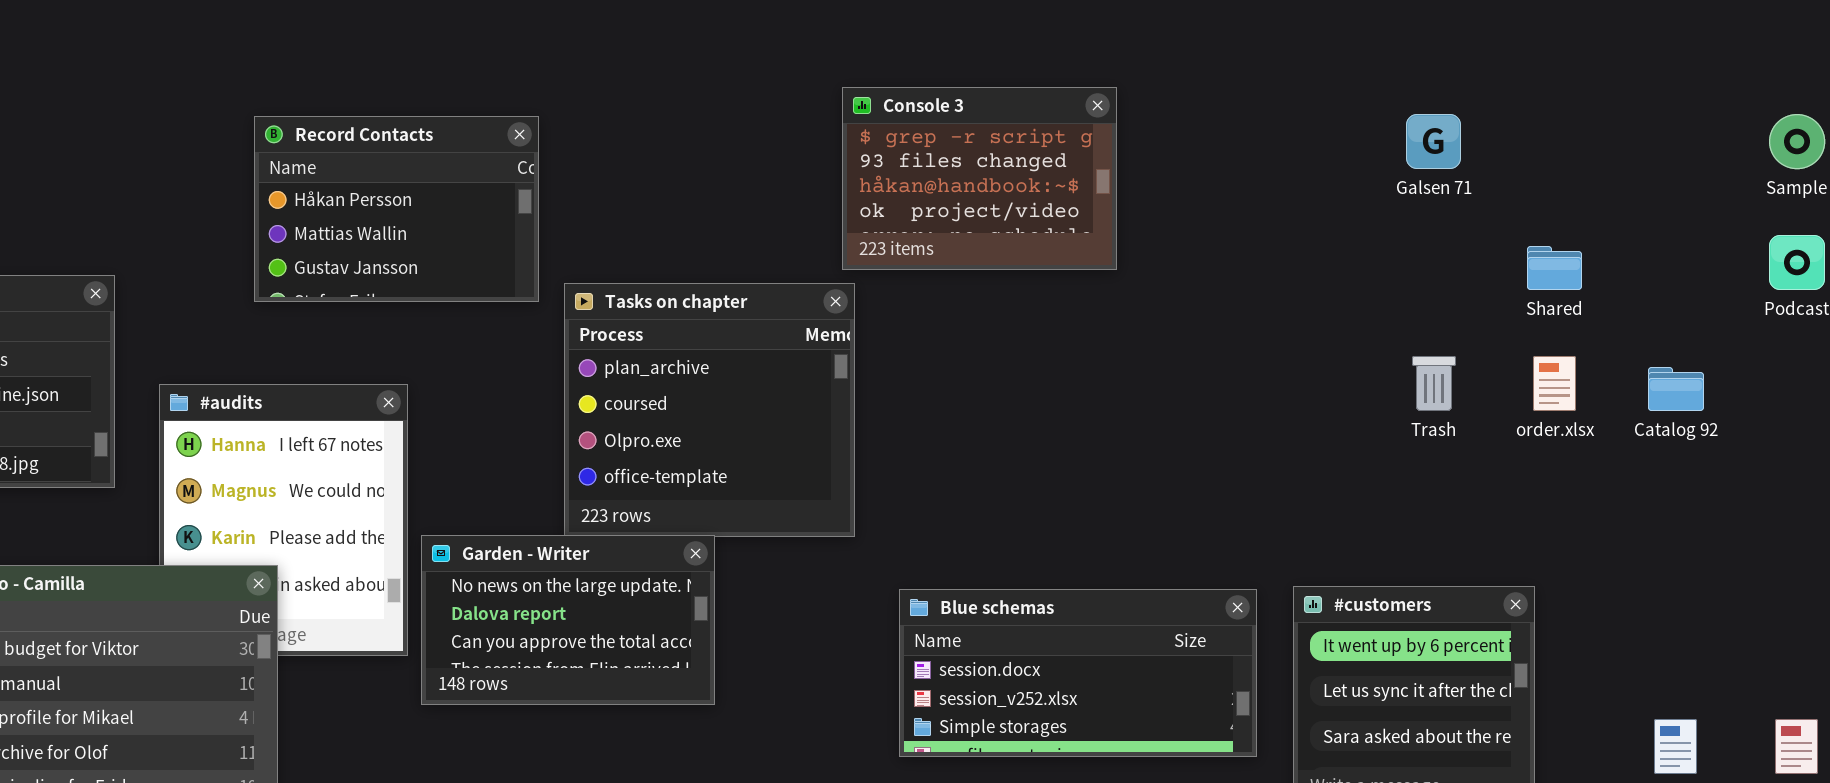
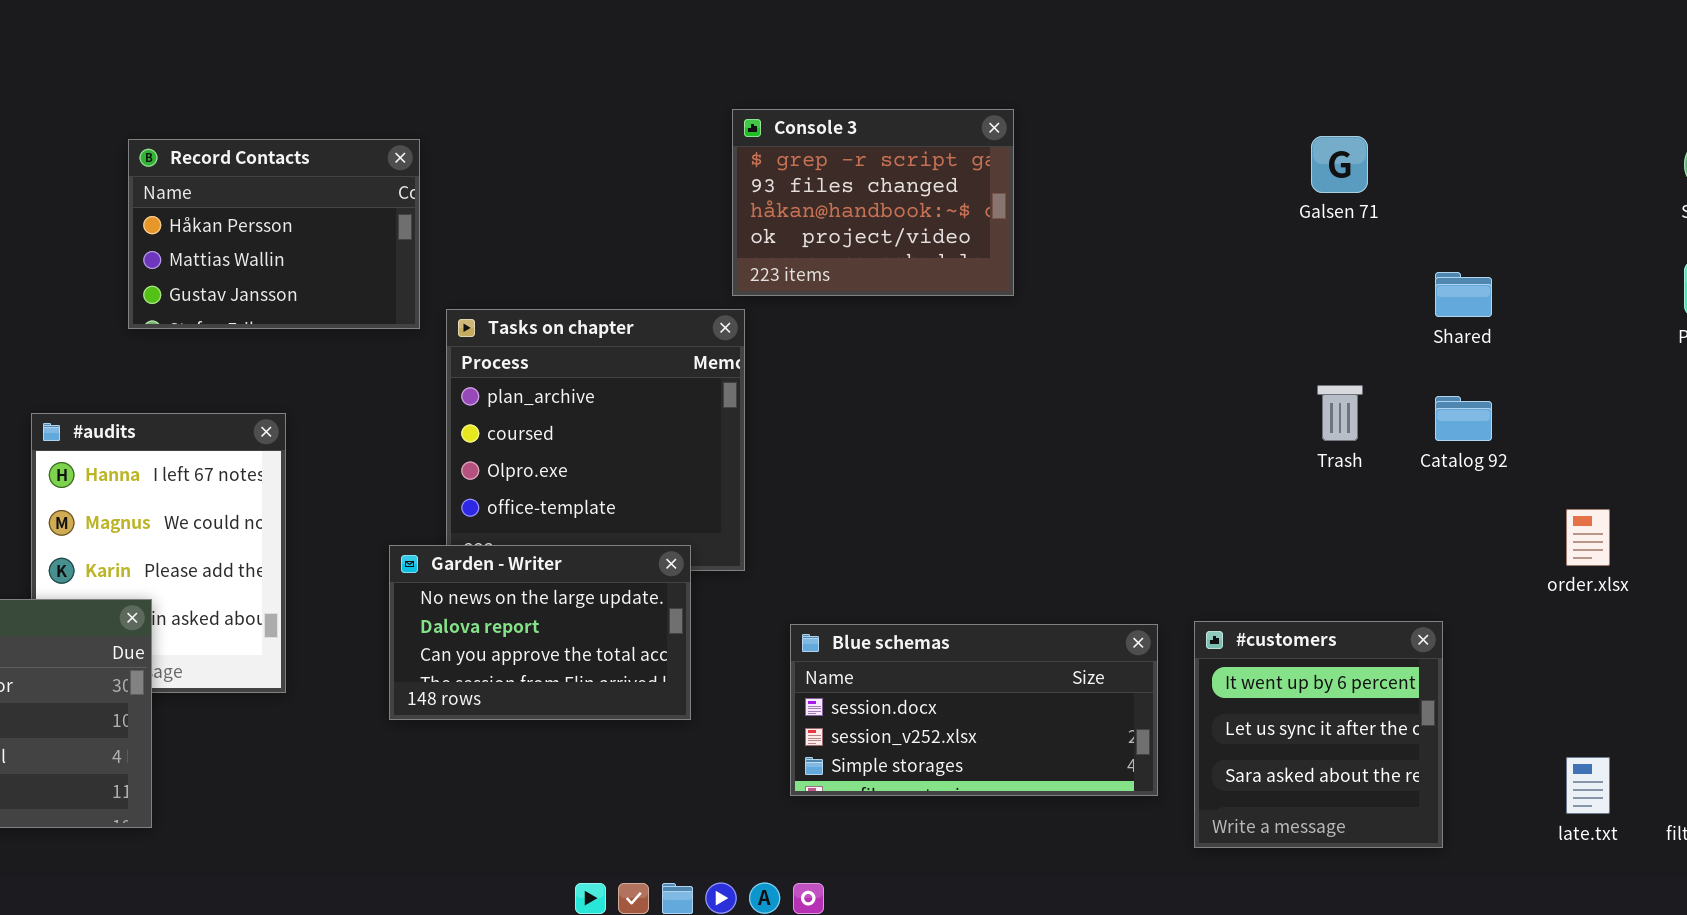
order.xlsx: [1533,356,1576,411] -> [1566,509,1610,566], moved
Catalog 92: [1648,367,1704,411] -> [1435,396,1492,441], moved
Garden - Writer: [421,535,715,705] -> [389,545,691,720], moved

